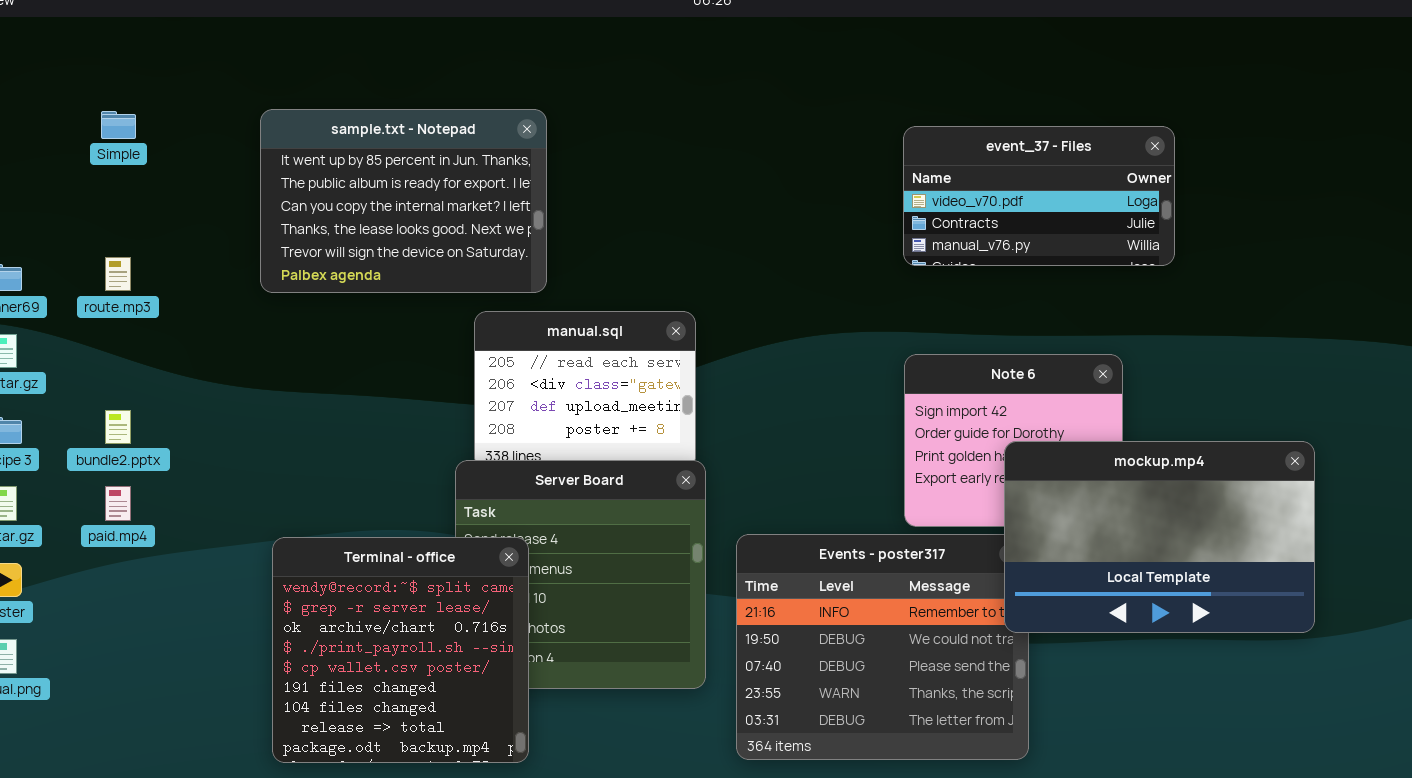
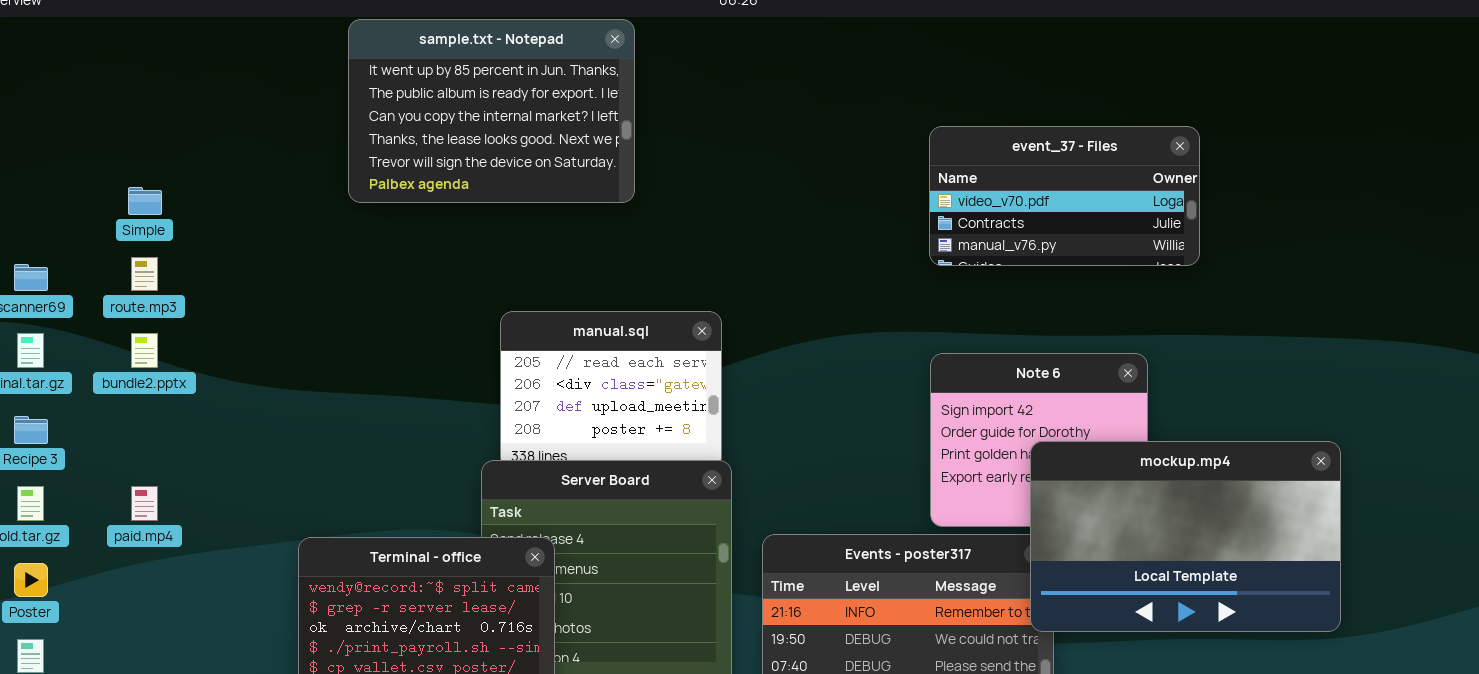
sample.txt - Notepad: [260,109,547,293] -> [348,19,635,203], moved
Simple: [101,111,136,139] -> [128,187,162,215], moved
bundle2.pptx: [105,410,131,444] -> [131,333,158,368], moved

